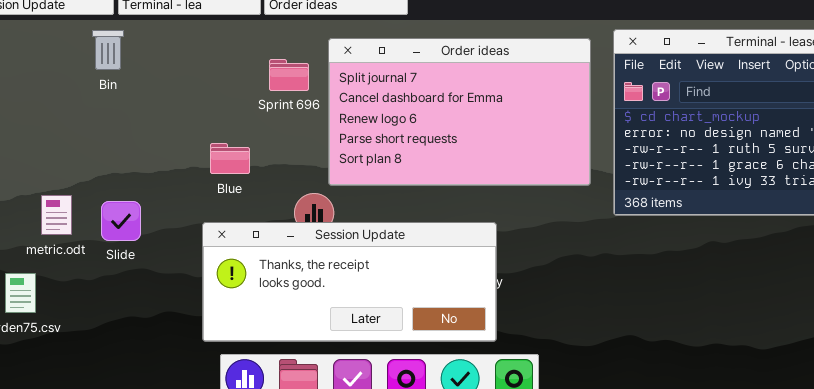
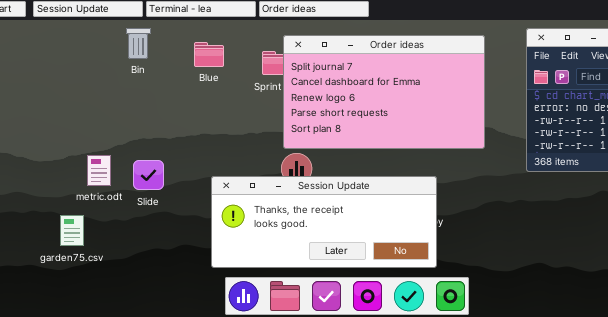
Order ideas: [328,38,591,186] -> [283,35,485,149], moved
Blue: [210,143,250,174] -> [194,42,224,67], moved

